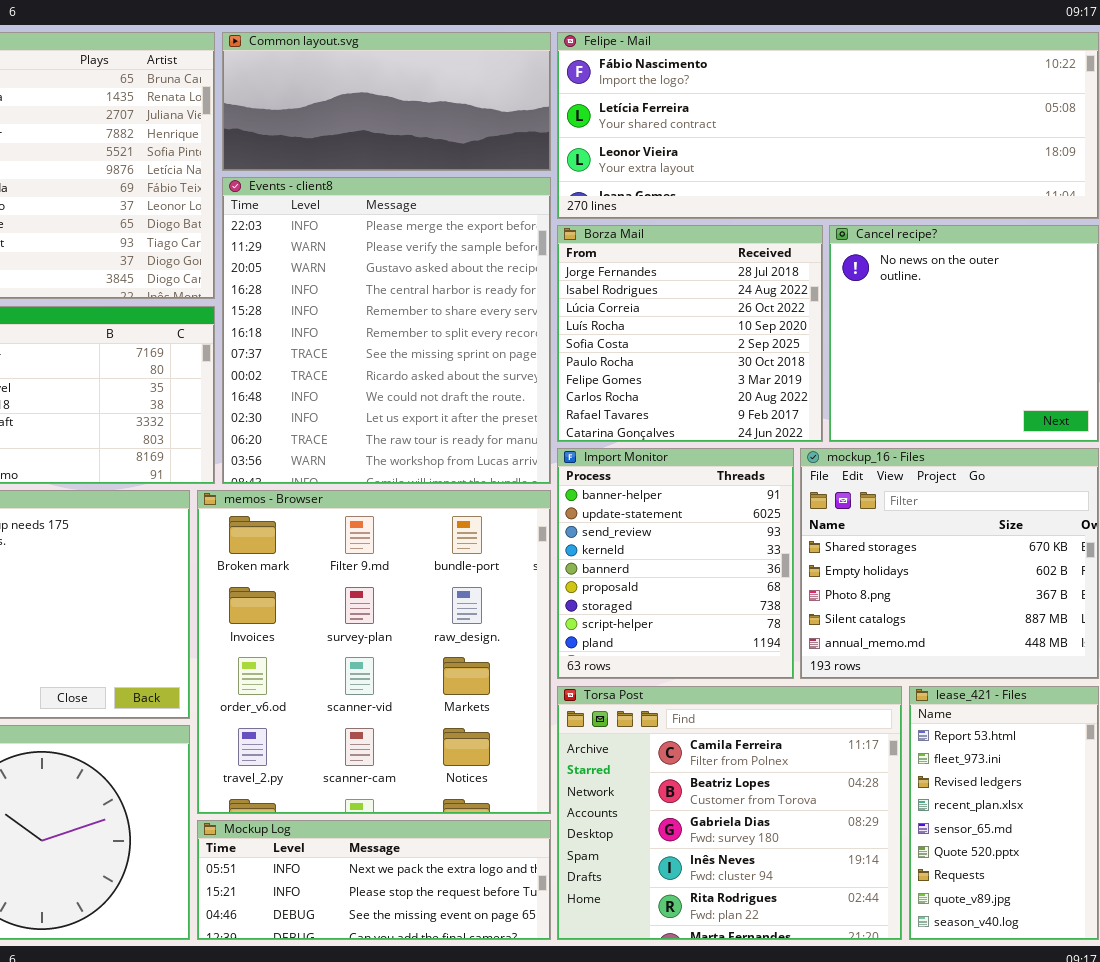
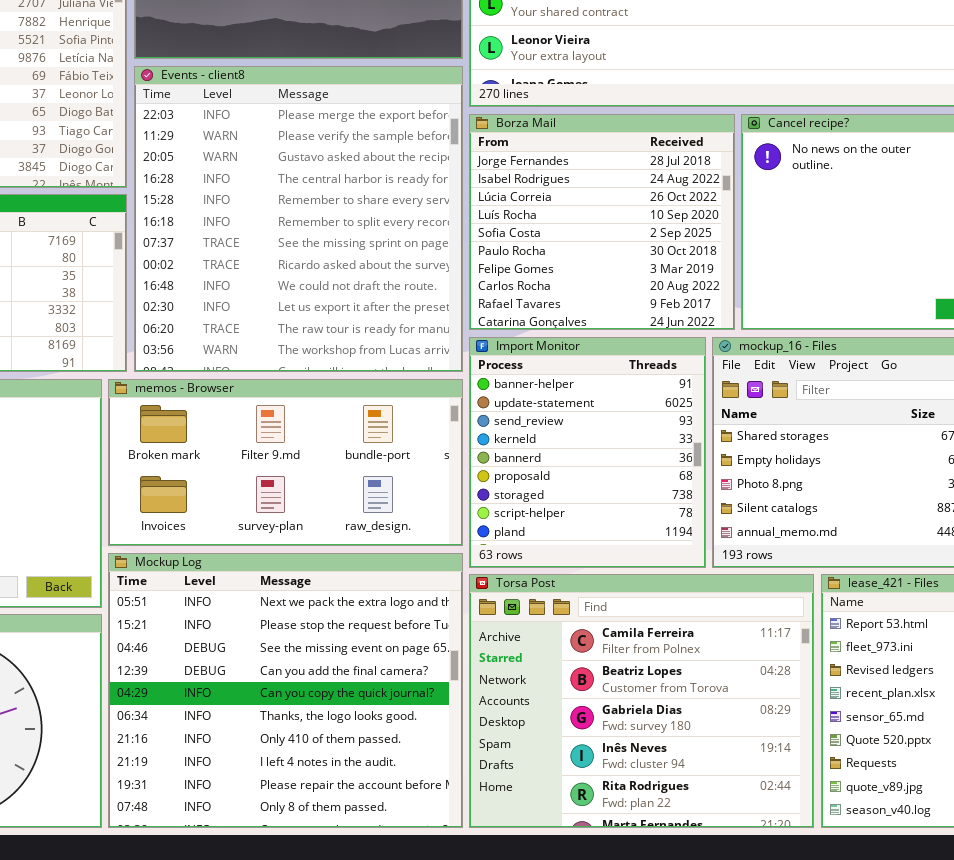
memos - Browser: [197,490,551,814] -> [108,379,463,546], resized
Mockup Log: [197,820,551,940] -> [108,553,463,828], resized

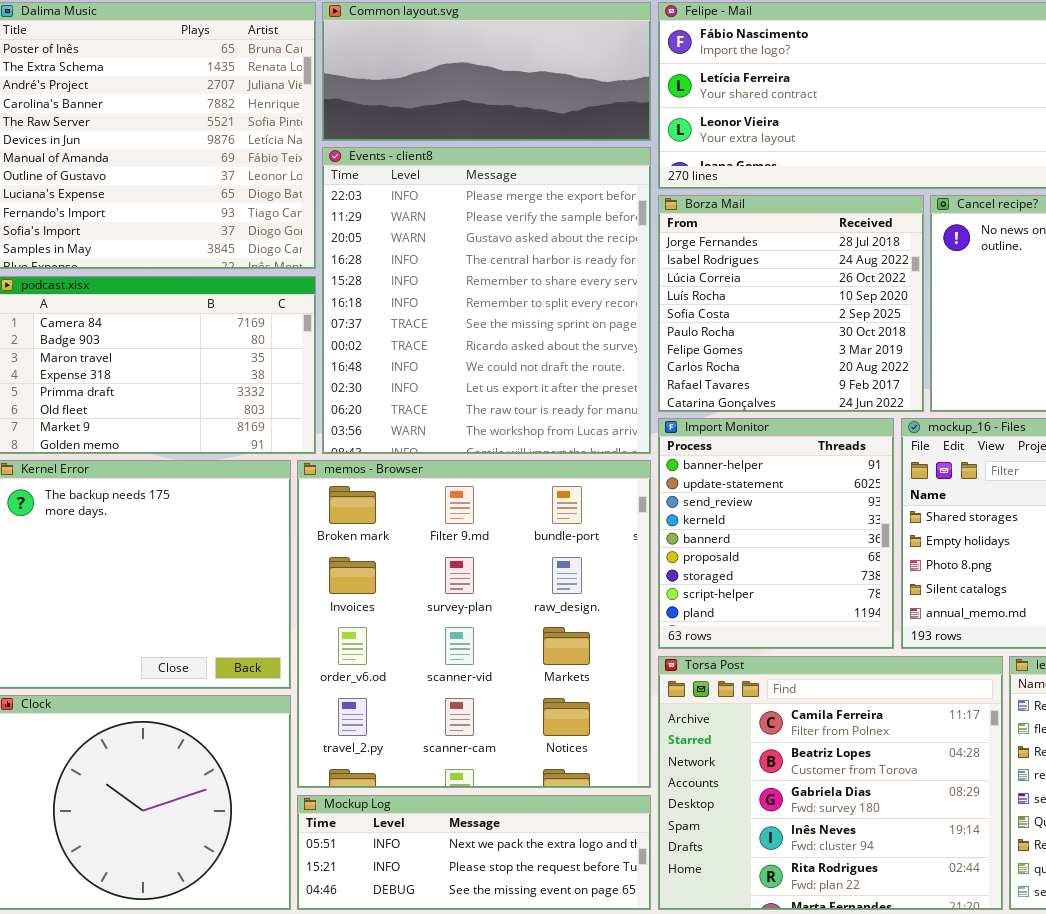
memos - Browser: [108,379,463,546] -> [297,460,651,788], resized
Mockup Log: [108,553,463,828] -> [297,795,651,910], resized

